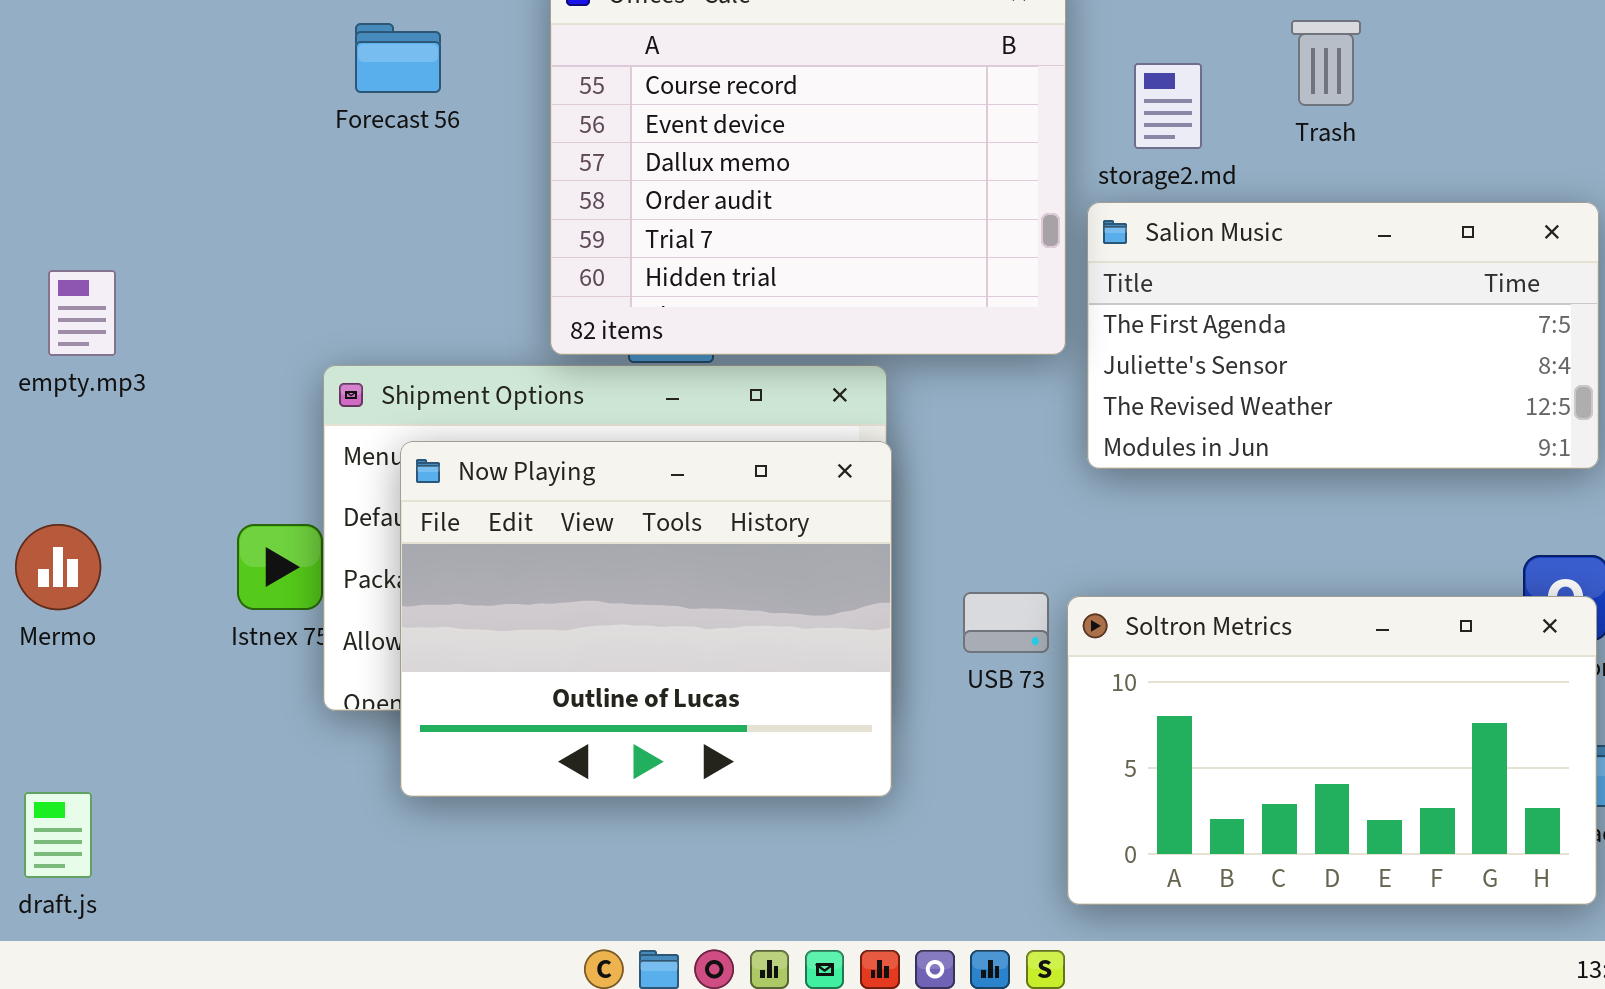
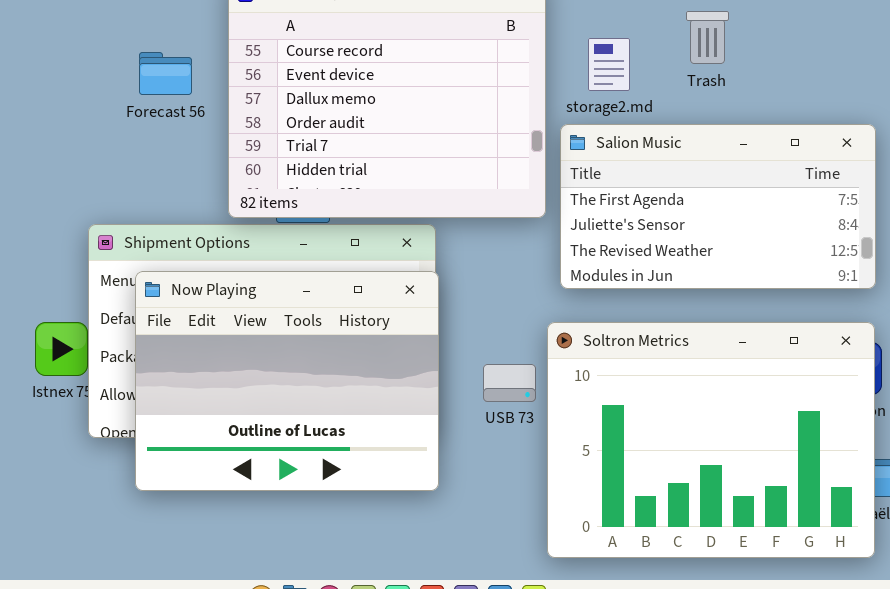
Forecast 56: [355,23,441,93] -> [139,52,192,95], moved
Soltron Metrics: [1067,596,1597,905] -> [547,322,875,558], resized

